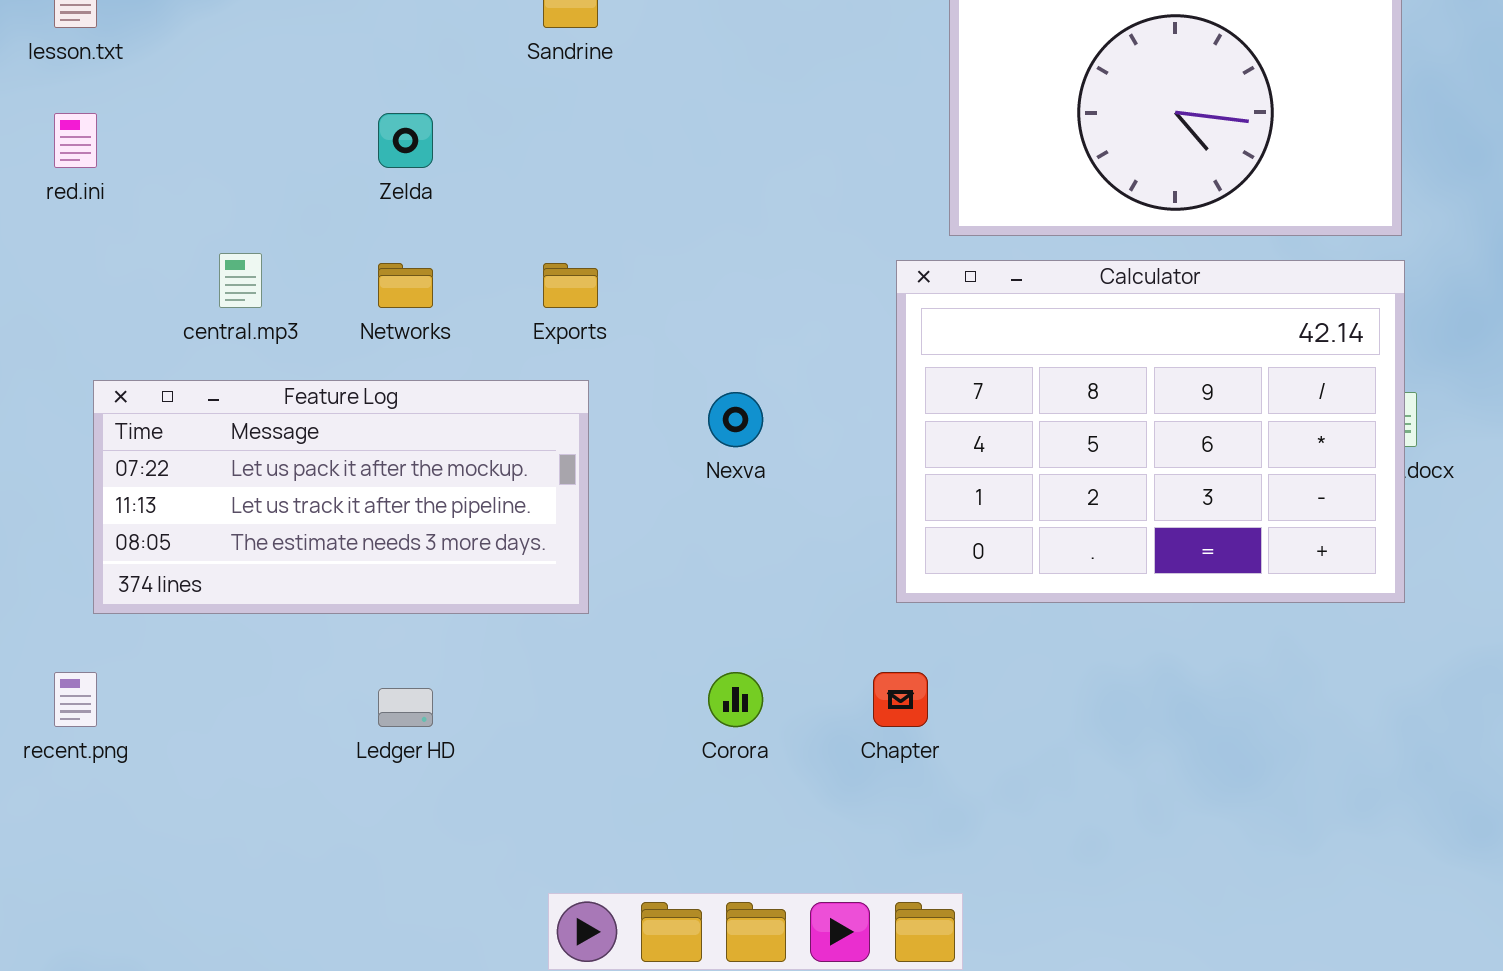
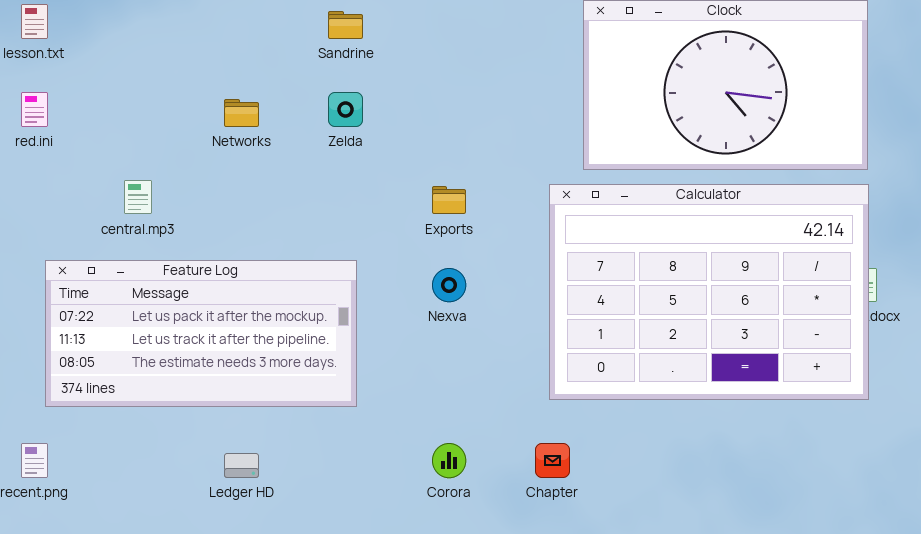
Zelda: [378,113,433,168] -> [328,92,363,127], moved
Networks: [378,263,433,308] -> [224,99,259,127], moved
Exports: [543,263,598,308] -> [432,186,466,214], moved

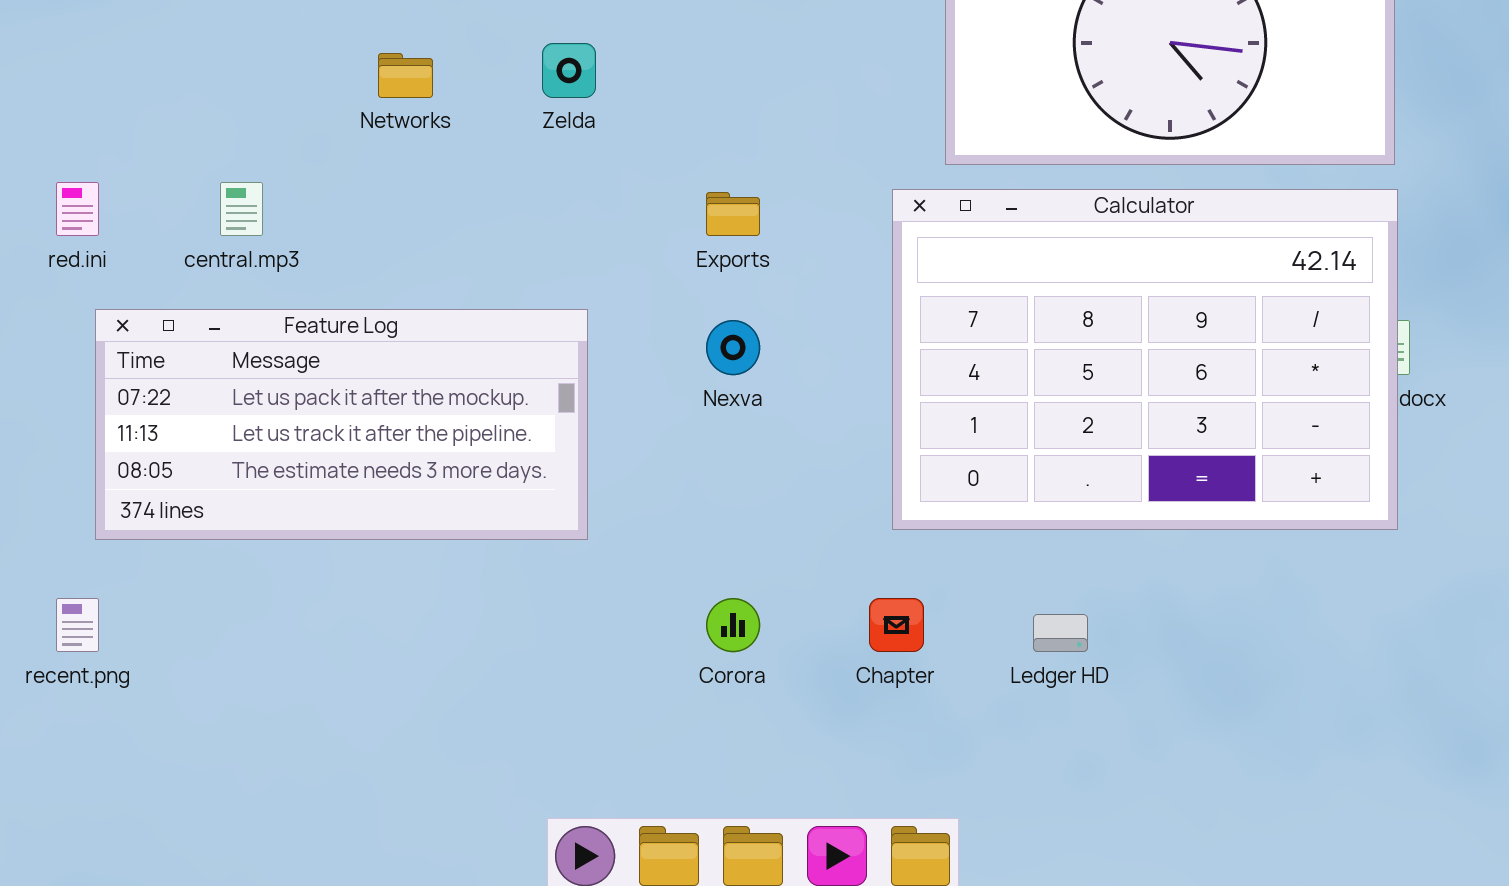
red.ini: [21,92,48,127] -> [56,182,99,236], moved
Ledger HD: [224,453,259,478] -> [1033,614,1088,652], moved

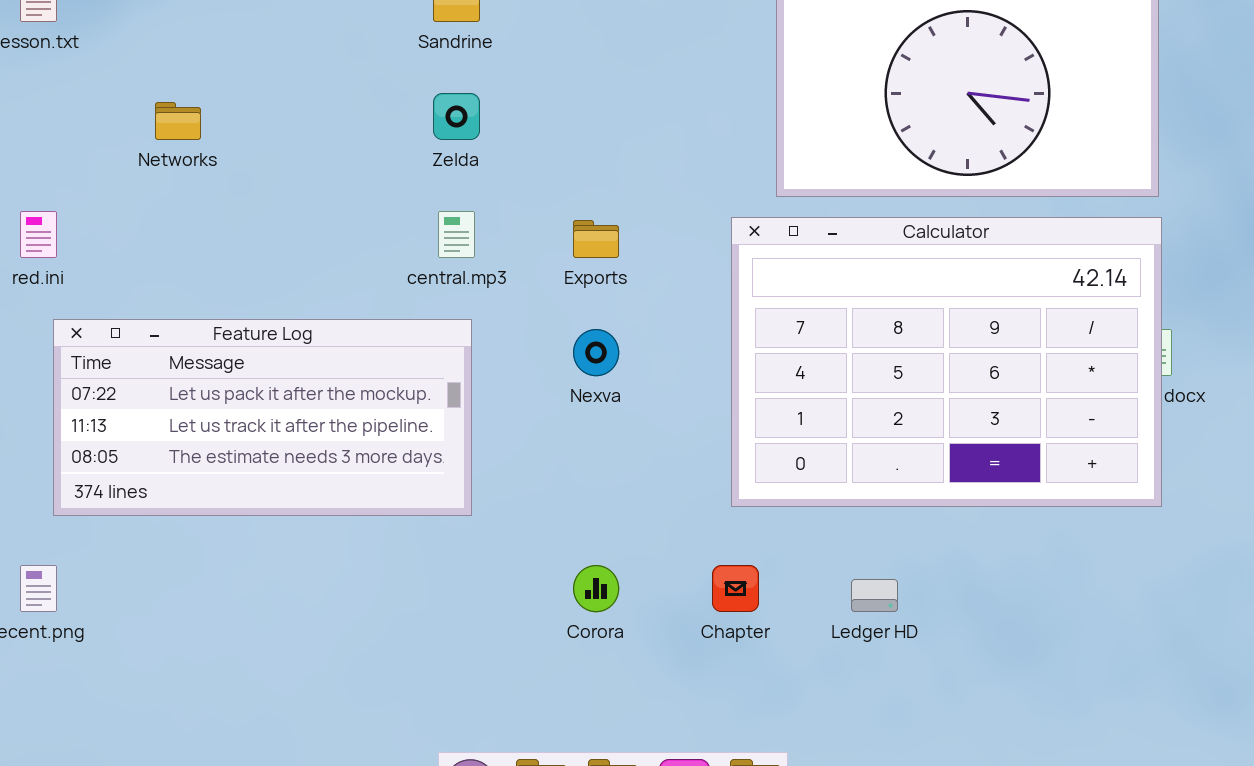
Networks: [378,53,433,98] -> [155,102,201,140], moved
central.mp3: [220,182,263,236] -> [438,211,475,258], moved

